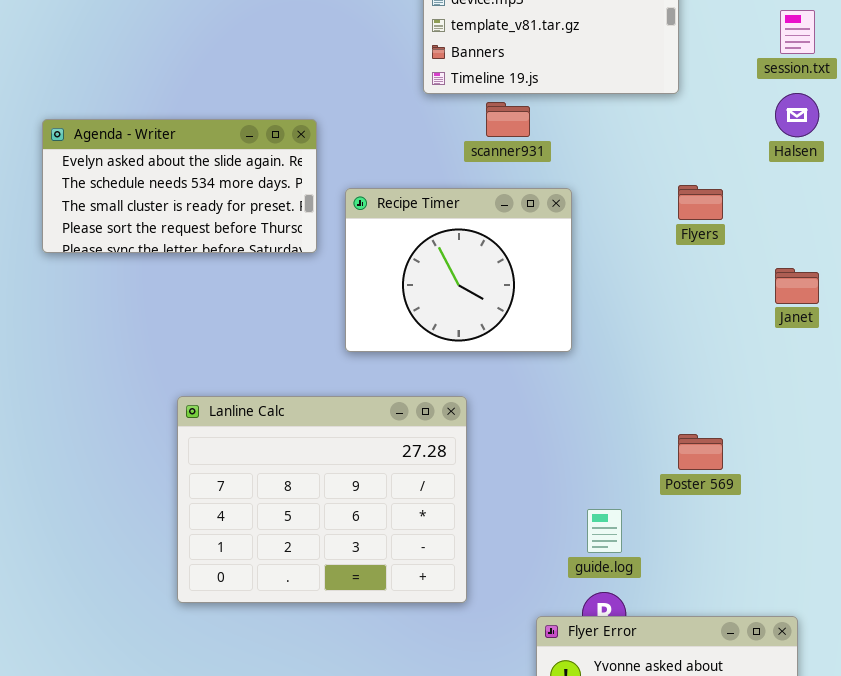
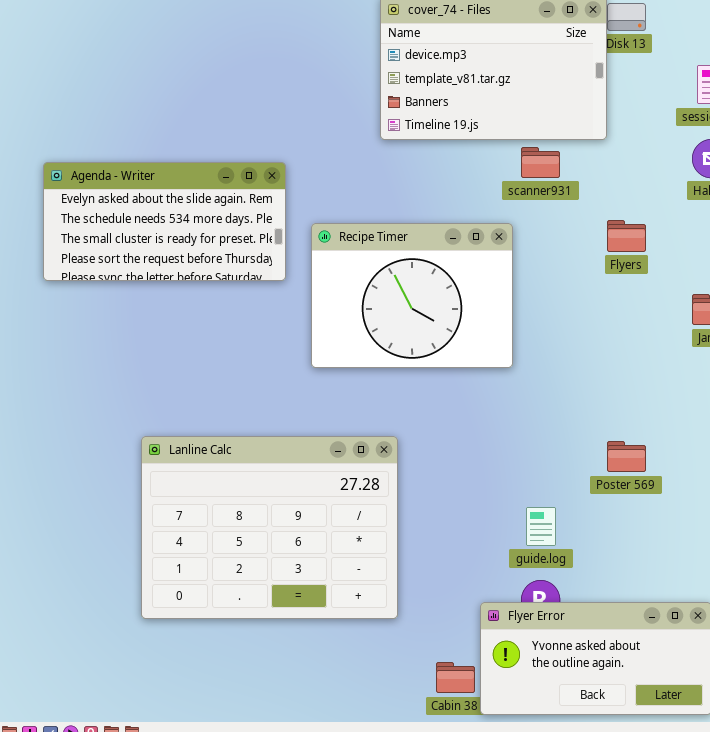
scanner931: [486,102,530,137] -> [521,147,560,178], moved
Lanline Calc: [177,396,467,603] -> [141,436,398,619], moved

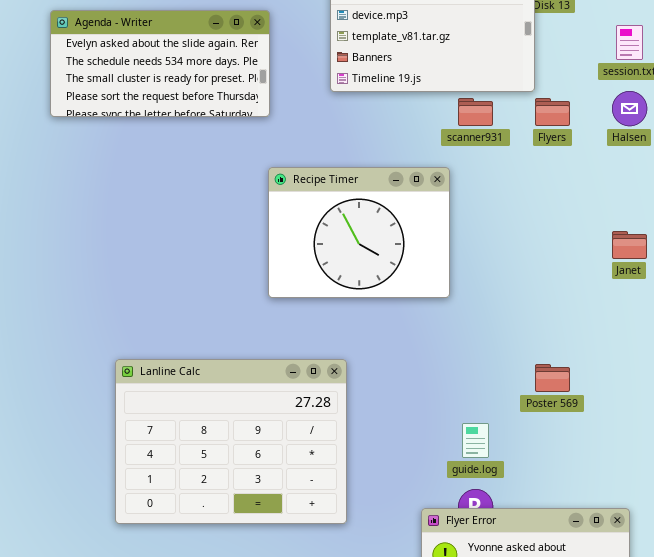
Agenda - Writer: [43,162,286,281] -> [50,10,270,117], moved
Flyers: [607,220,646,252] -> [535,98,570,126], moved

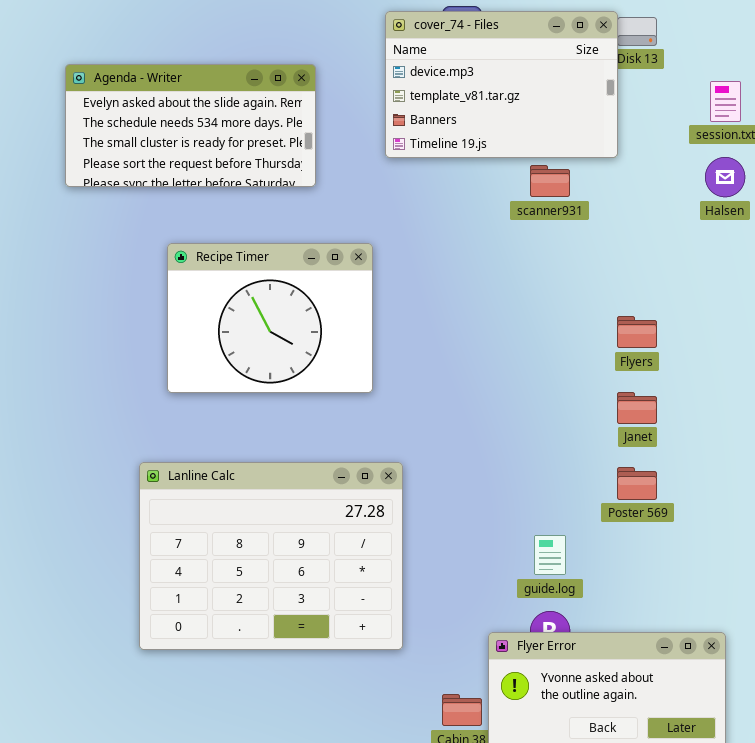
Flyers: [535,98,570,126] -> [617,316,657,348], moved
Recipe Timer: [268,167,450,298] -> [167,243,373,393], moved
Janet: [612,231,647,259] -> [617,392,657,424], moved

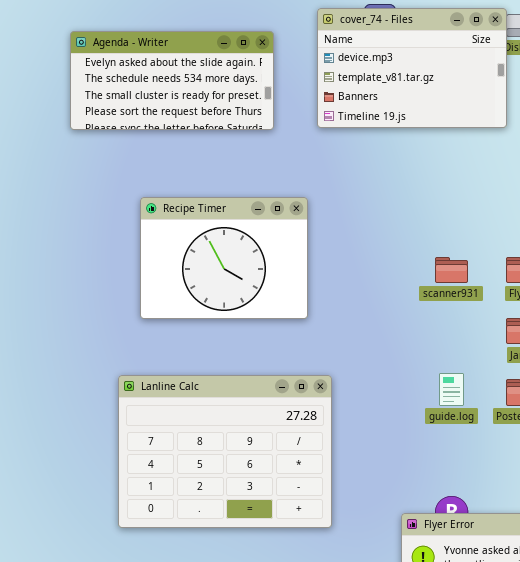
Agenda - Writer: [65,64,316,187] -> [70,31,274,130], moved
scanner931: [530,165,570,197] -> [435,257,468,283], moved
guide.log: [534,535,566,575] -> [439,373,464,406], moved

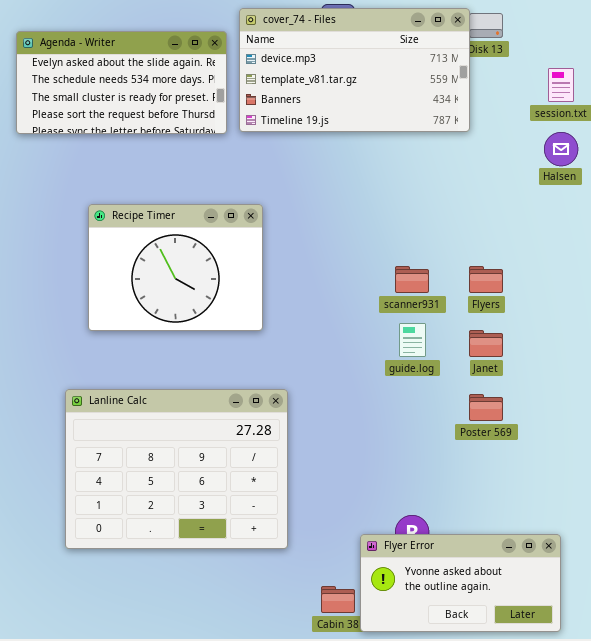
cover_74 - Files: [317,8,507,128] -> [239,8,470,132], resized
guide.log: [439,373,464,406] -> [399,323,426,357], moved

